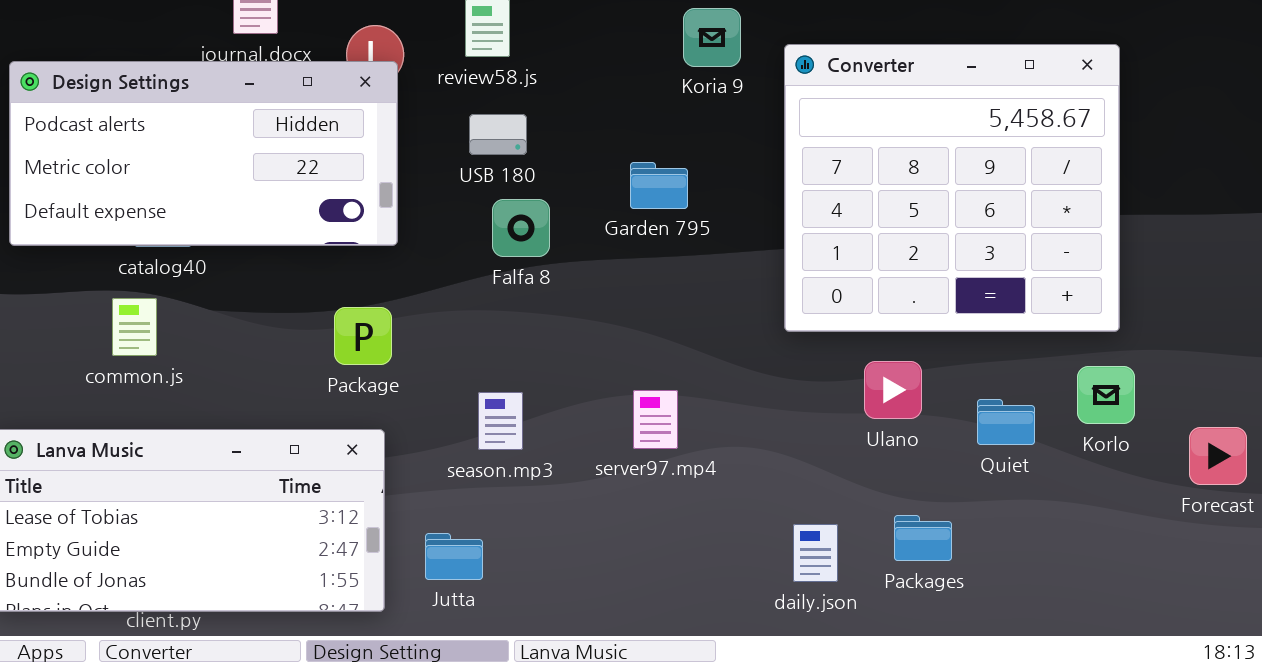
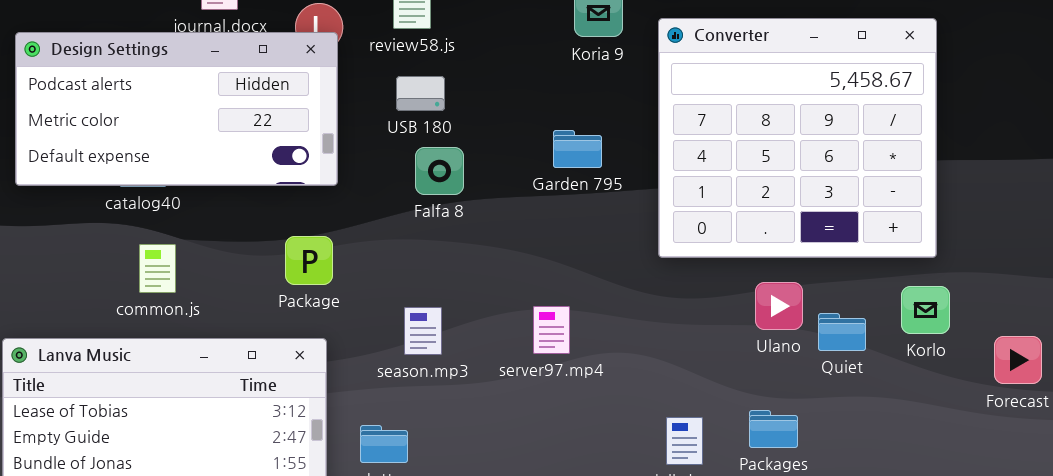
Garden 795: [630,162,688,209] -> [553,130,602,168], moved
common.js: [112,298,157,356] -> [139,244,176,293], moved
Ulano: [864,361,922,419] -> [755,282,803,330], moved

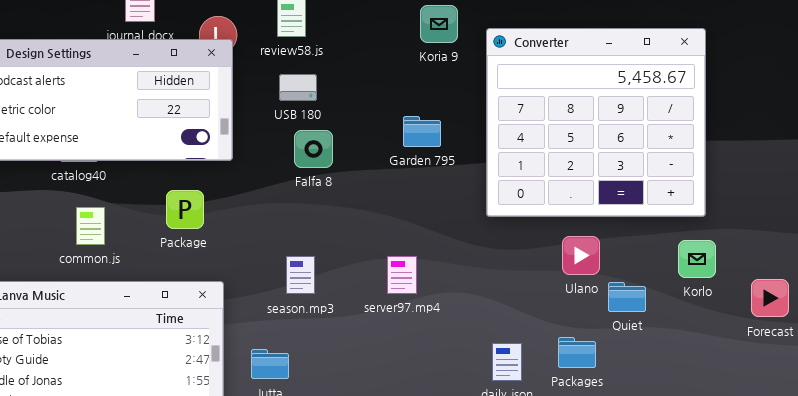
Package: [285,236,333,285] -> [166,190,204,229], moved
Quiet: [818,313,866,351] -> [608,282,646,312], moved

